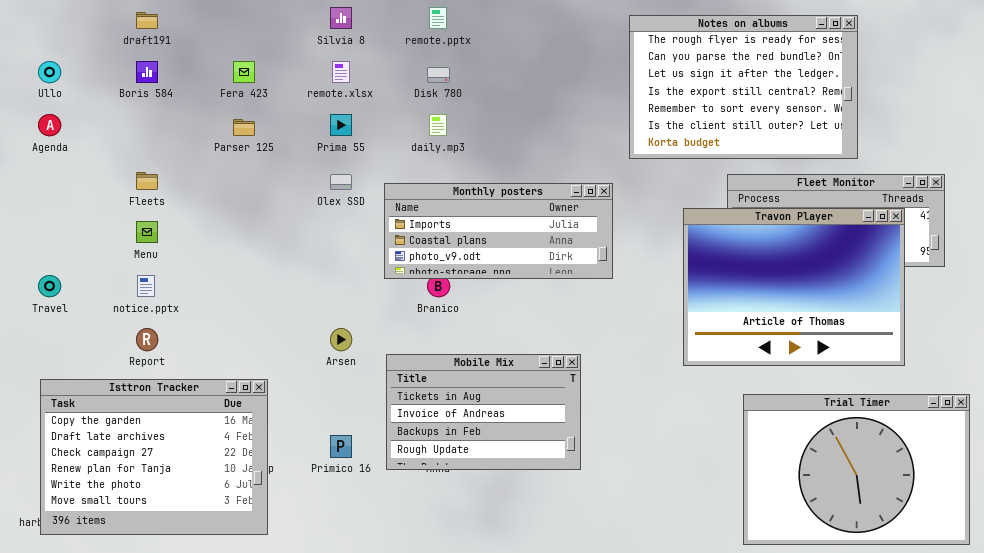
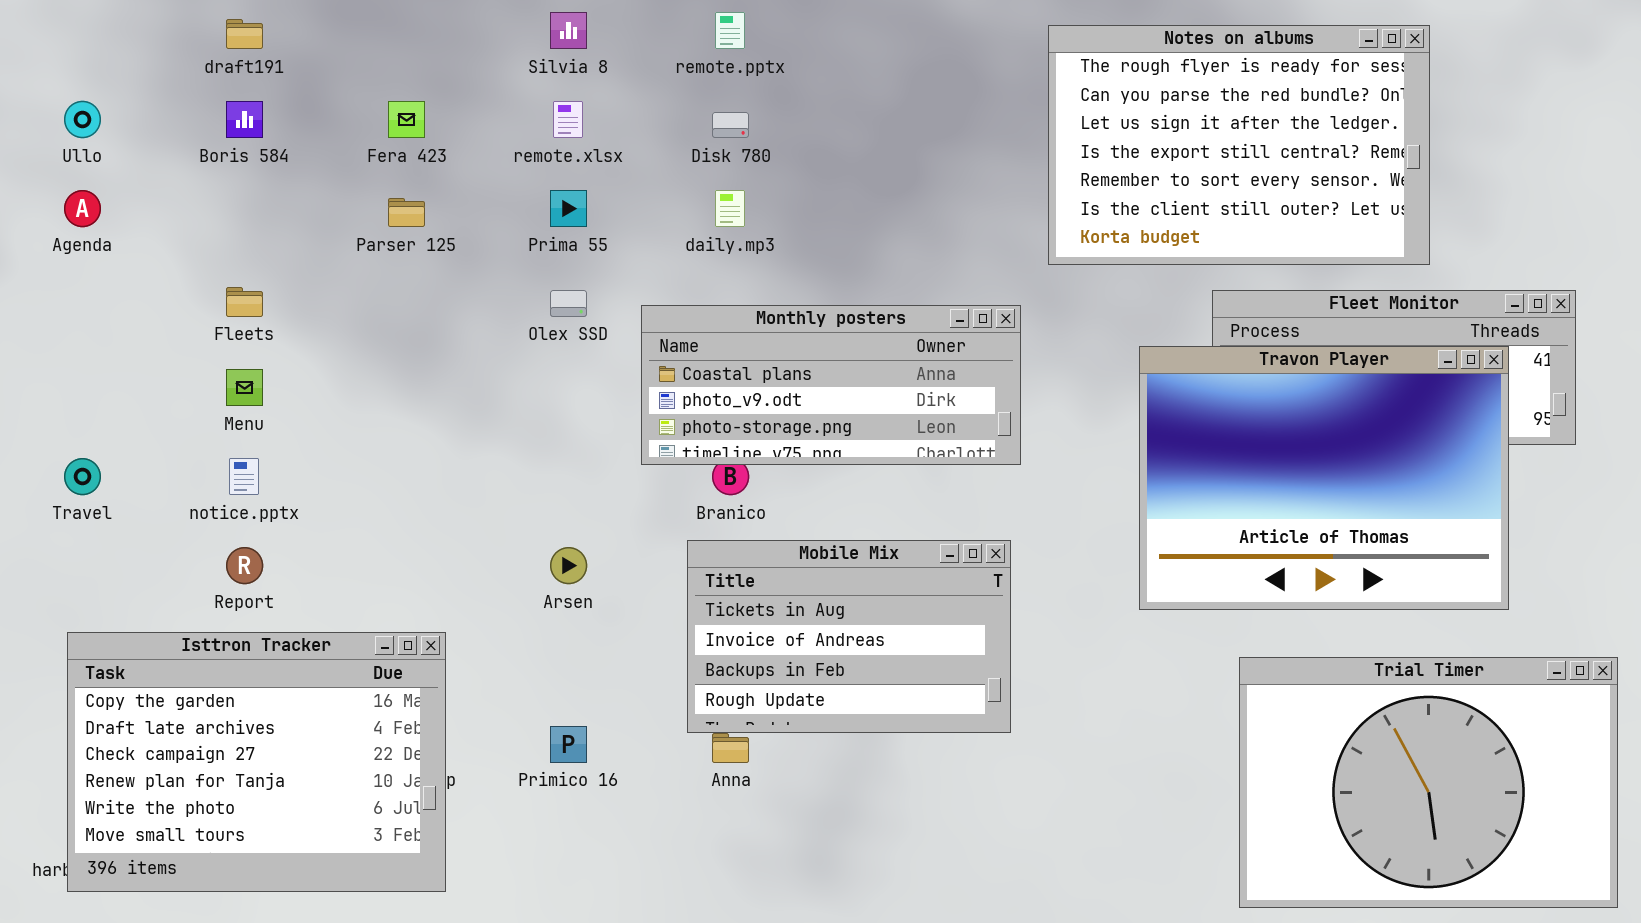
Monthly posters: [384,183,613,279] -> [641,305,1021,465], scrolled down 1 row
Mobile Mix: [386,354,581,470] -> [687,540,1011,733], moved

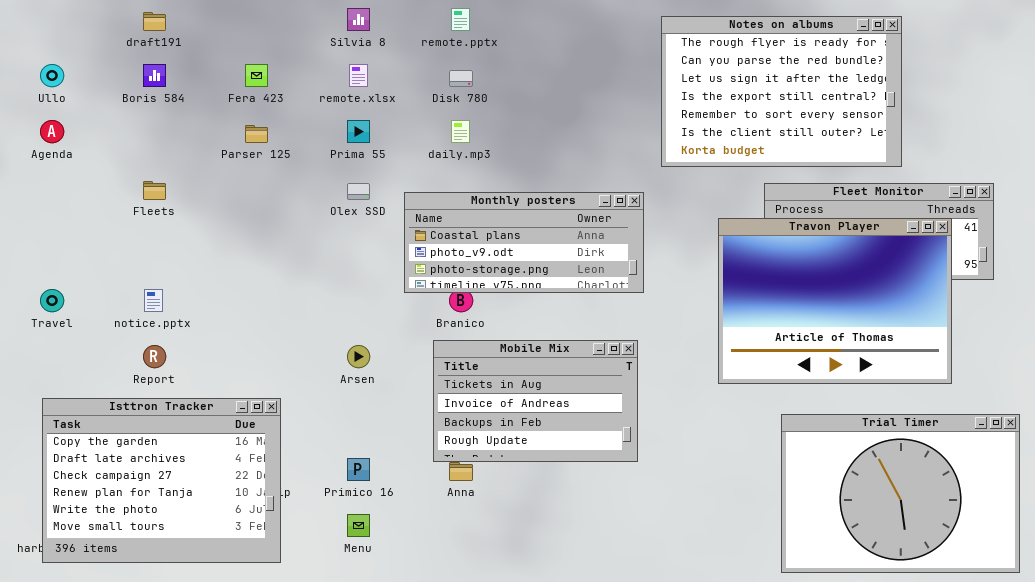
Menu: [226,369,263,406] -> [347,514,370,537], moved

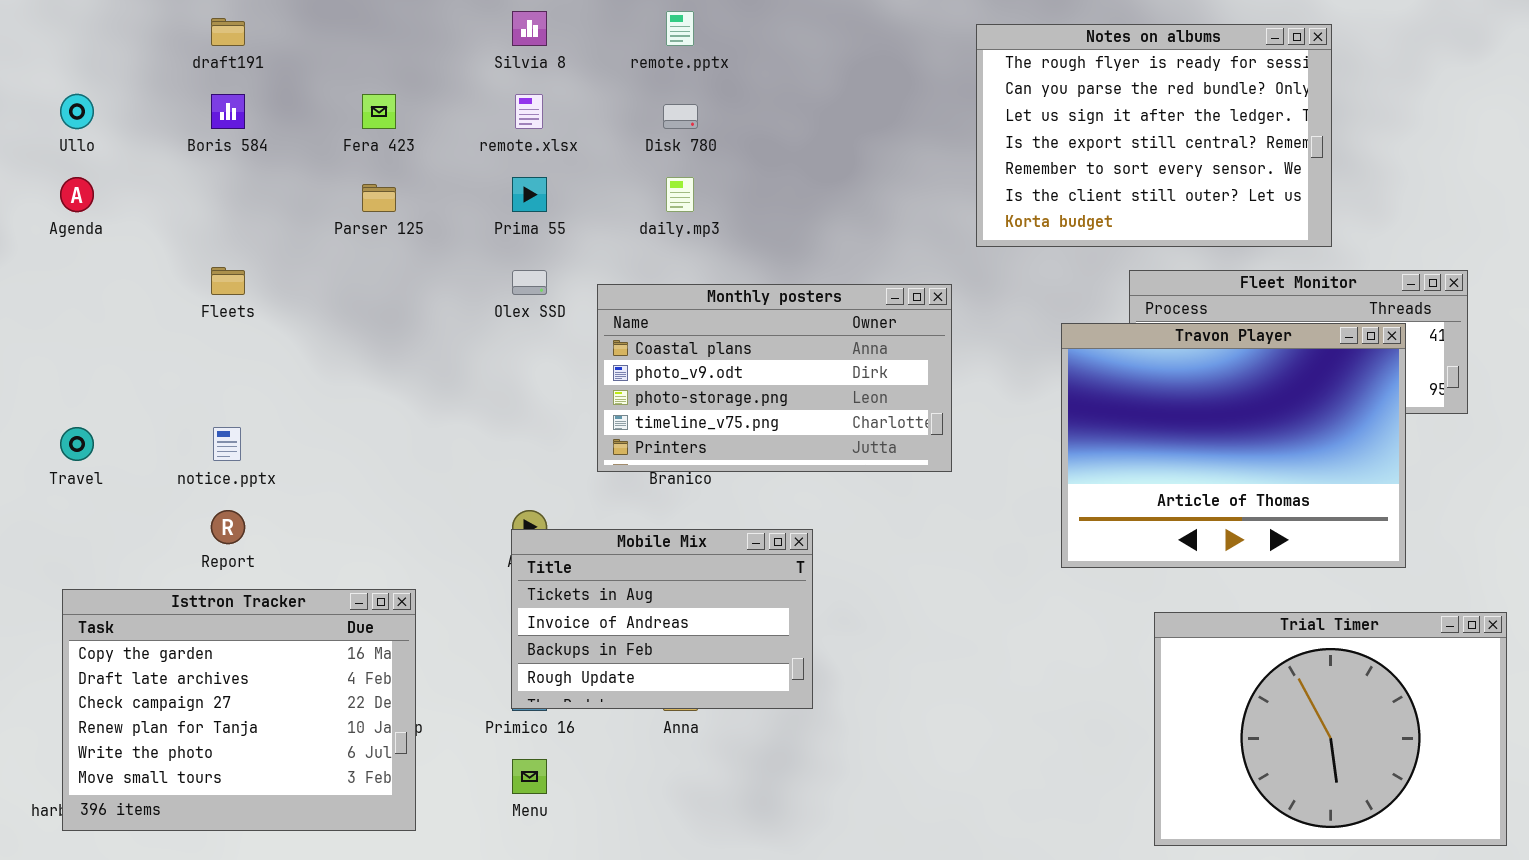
Monthly posters: [404,192,644,293] -> [597,284,952,472], resized
Mobile Mix: [433,340,638,462] -> [511,529,813,709], moved

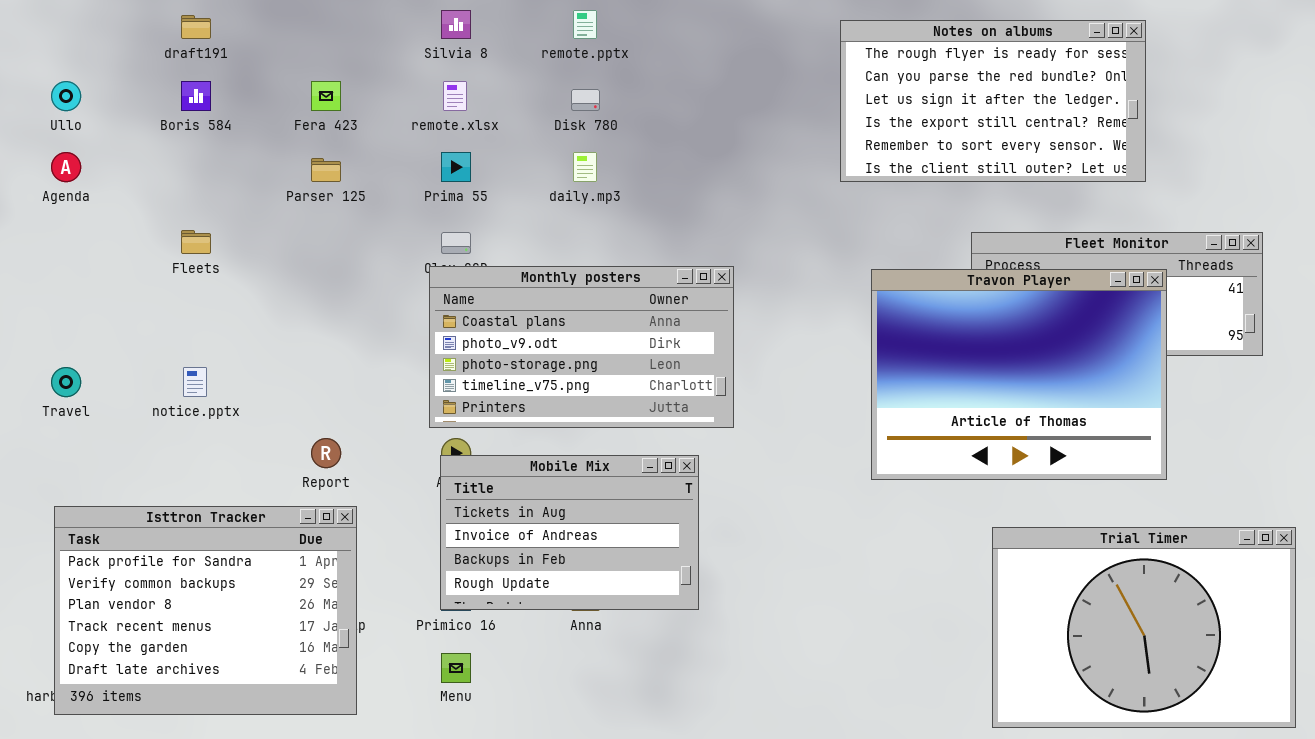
Notes on albums: [976,24,1332,247] -> [840,20,1146,182], resized
Monthly posters: [597,284,952,472] -> [429,266,734,428], moved
Travon Player: [1061,323,1406,568] -> [871,269,1167,480], moved
Report: [211,510,245,544] -> [311,438,341,468], moved
Isttron Tracker: [62,589,416,831] -> [54,506,357,715], scrolled up 4 rows

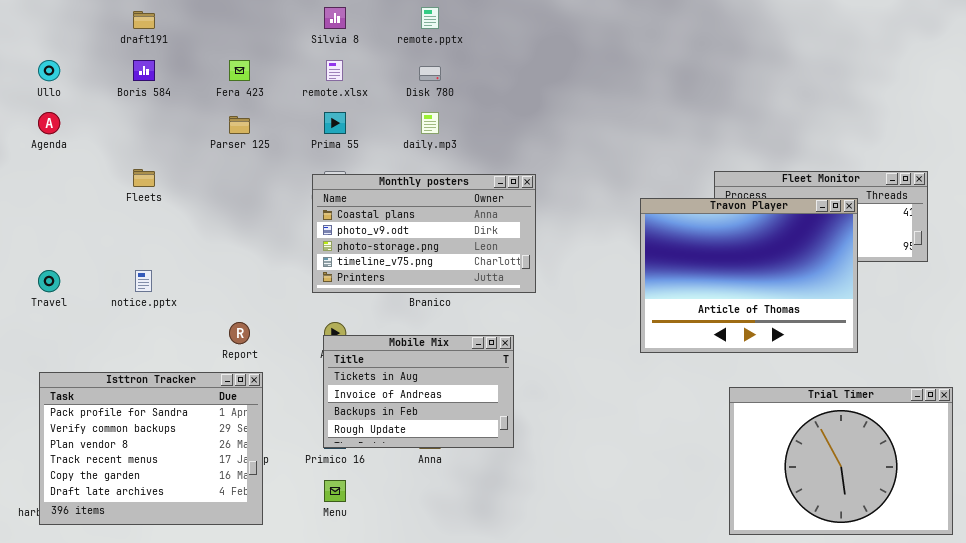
Notes on albums: [840,20,1146,182] -> none, closed
Monthly posters: [429,266,734,428] -> [312,174,536,293], moved

